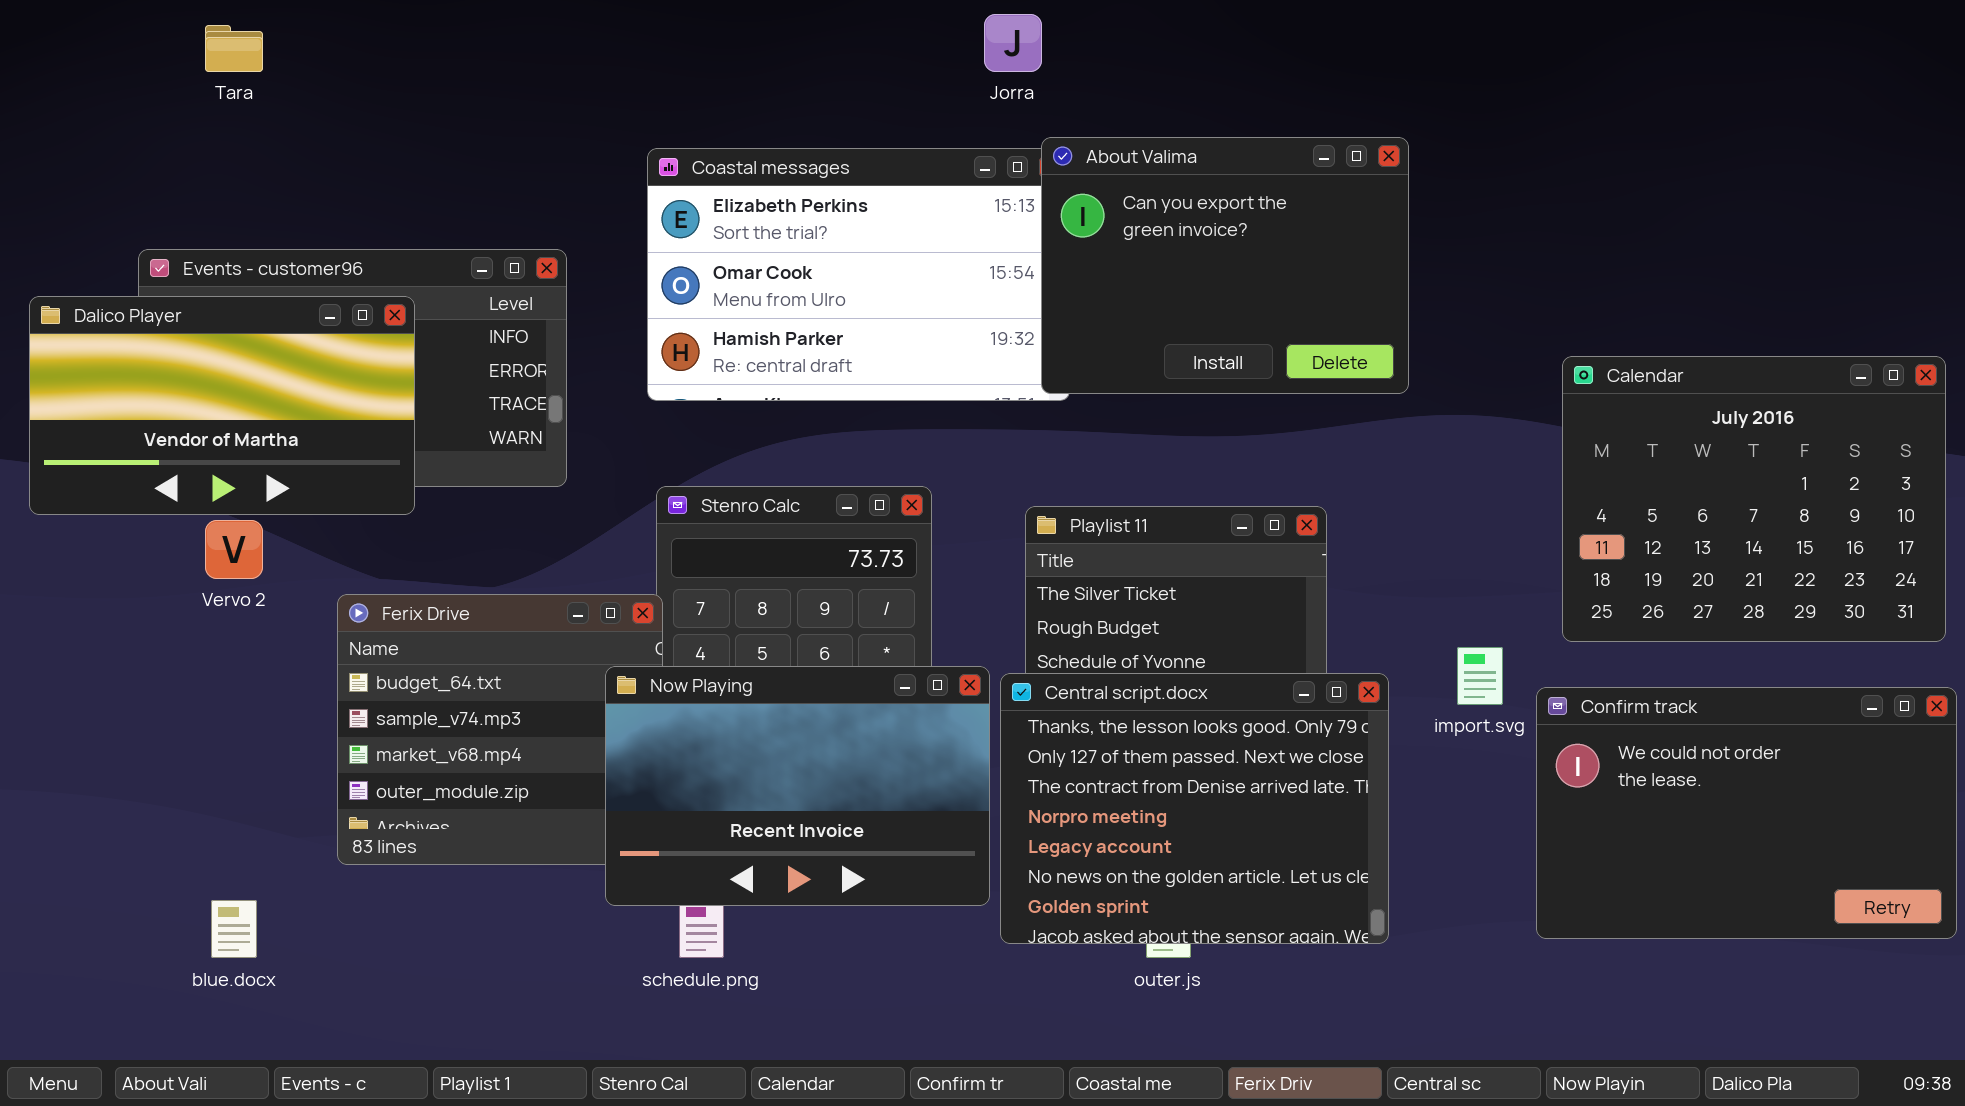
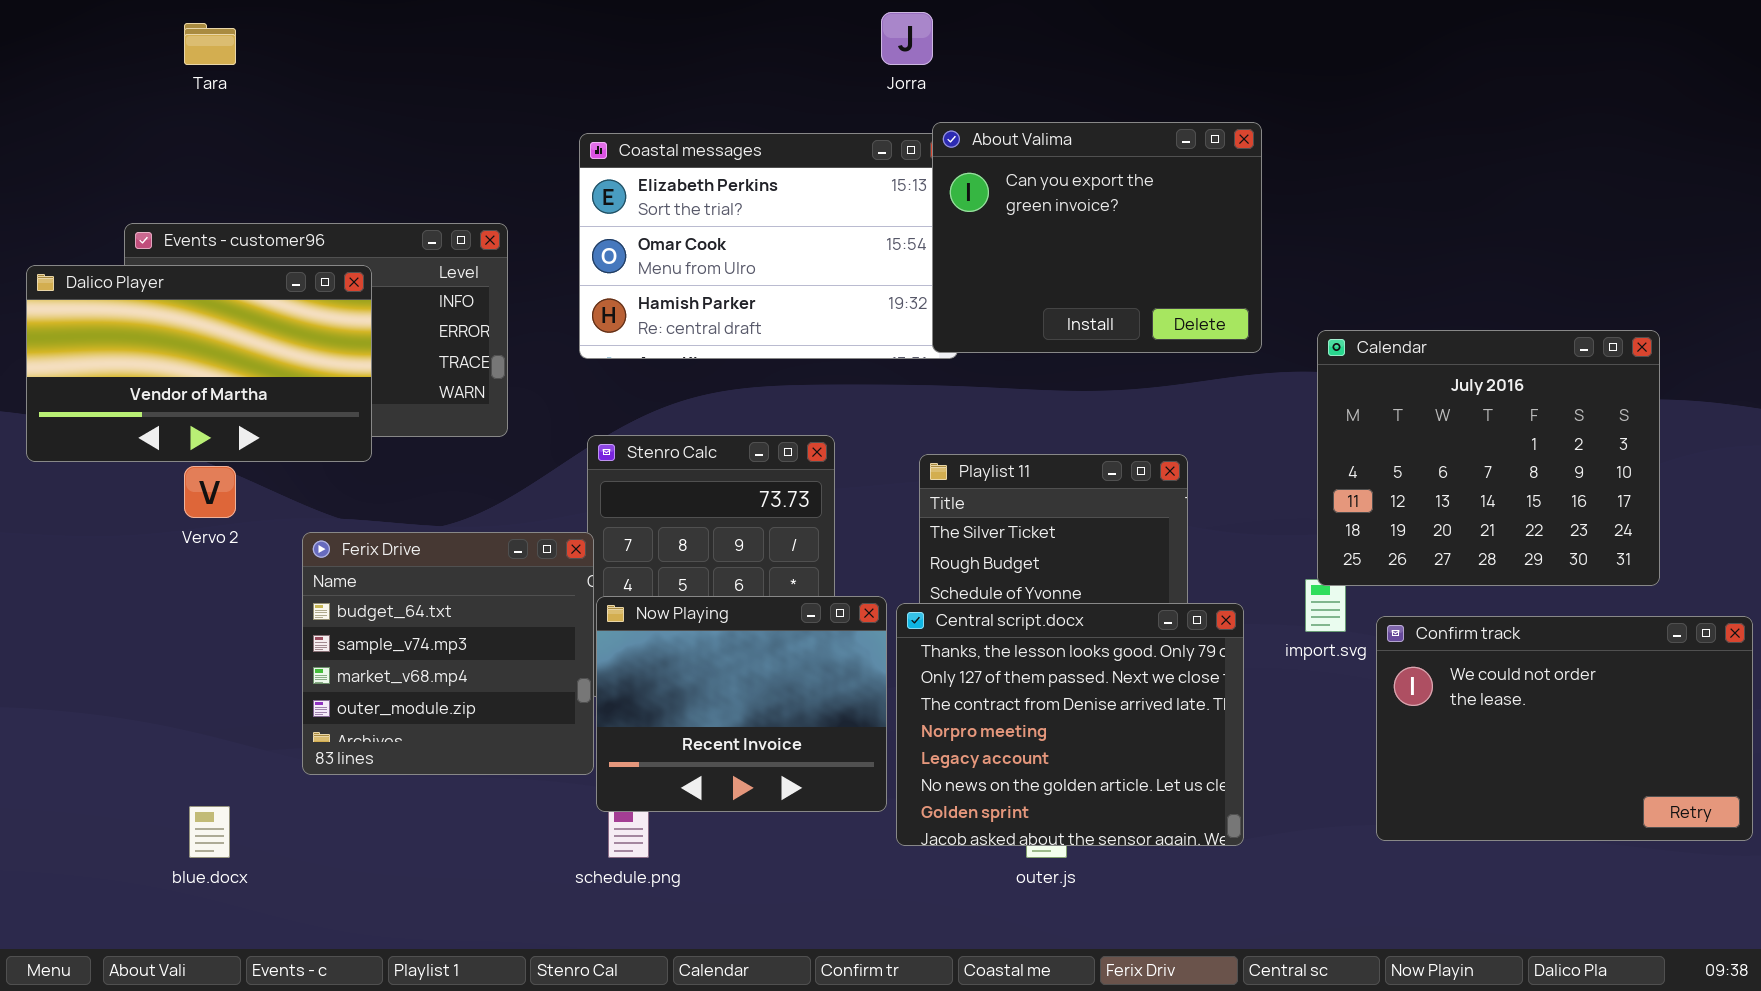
Calendar: [1562,356,1946,642] -> [1317,330,1660,586], moved
Now Playing: [605,666,990,906] -> [596,596,887,812], resized

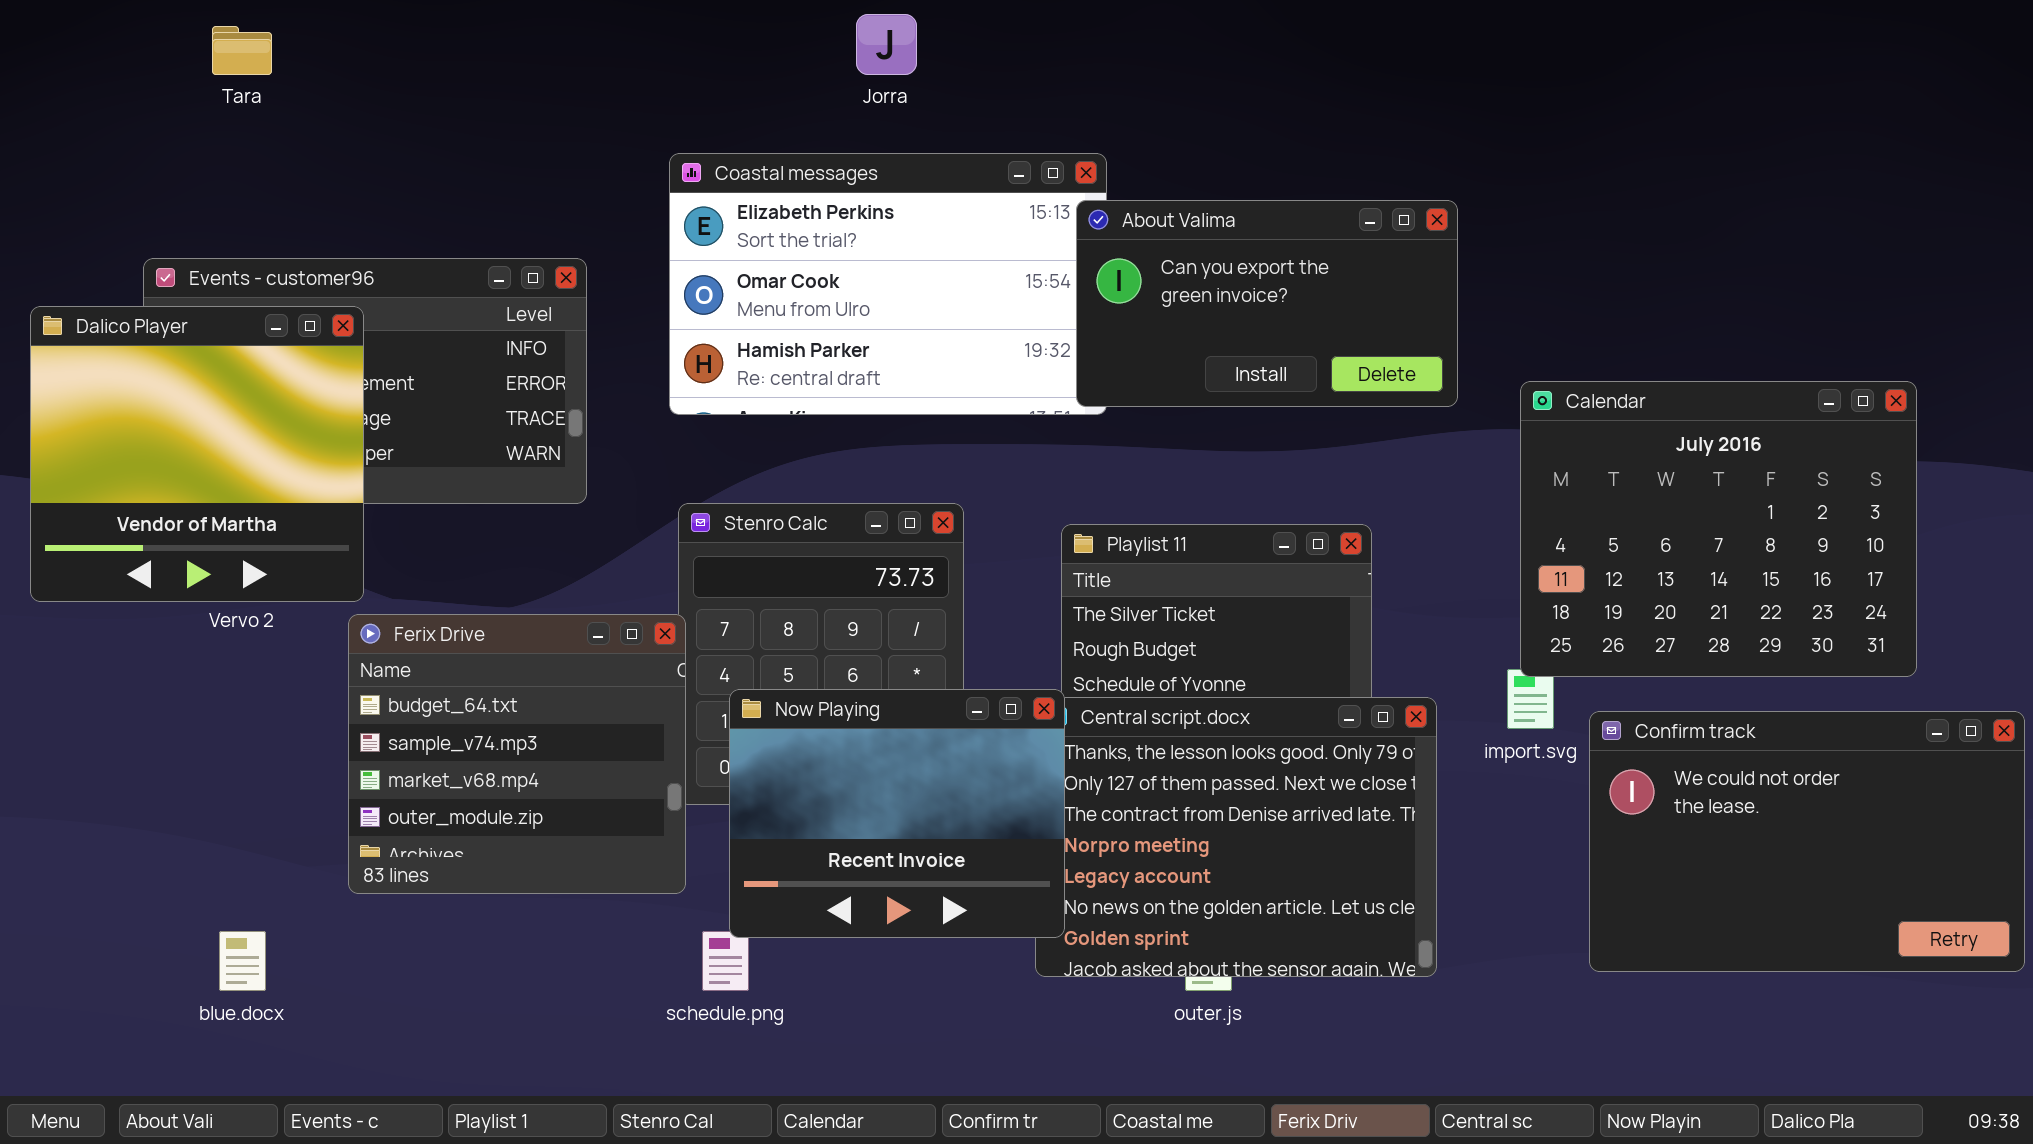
Jorra: [881,12,933,65] -> [856,14,917,75], moved
About Valima: [932,122,1262,353] -> [1076,200,1458,407], resized
Dalico Player: [26,265,372,462] -> [30,306,364,602], resized
Now Playing: [596,596,887,812] -> [729,689,1065,938], moved

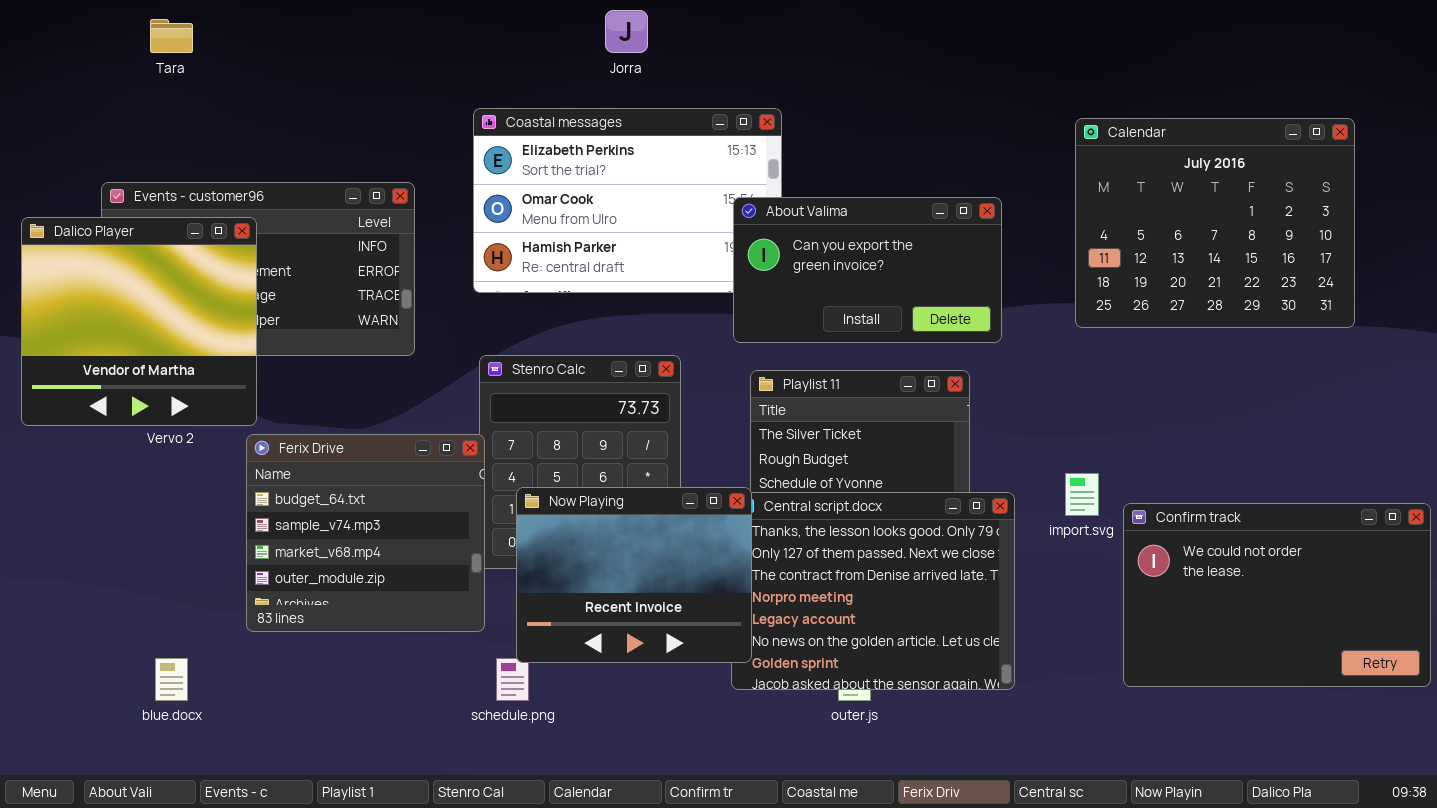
About Valima: [1076,200,1458,407] -> [733,197,1002,343], moved
Calendar: [1520,381,1917,677] -> [1075,118,1355,328], moved

